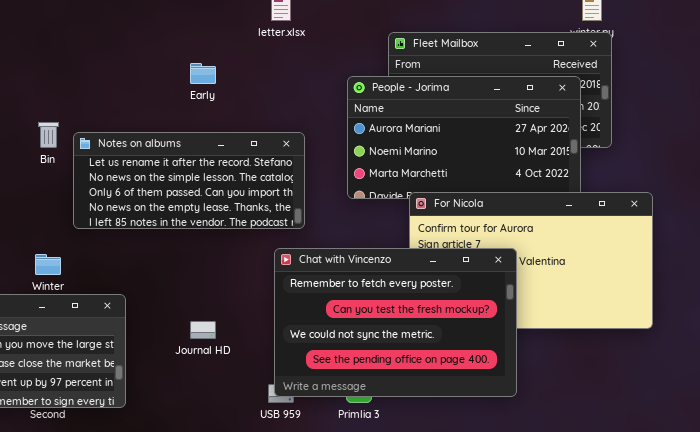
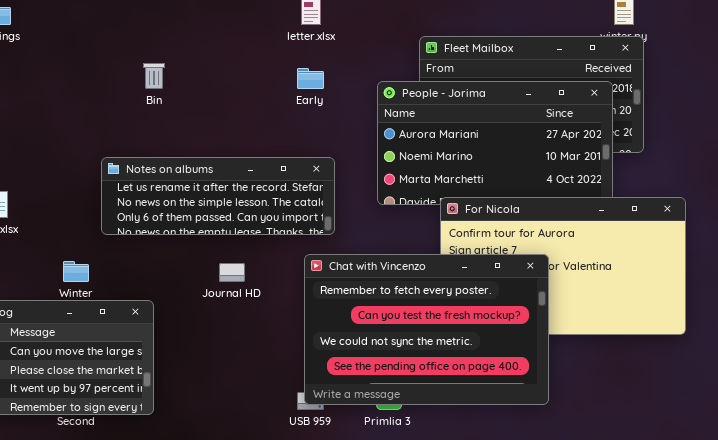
Early: [190,63,216,84] -> [297,68,324,89], moved
Bin: [38,122,59,148] -> [143,63,165,89], moved
Notes on albums: [73,132,305,229] -> [101,157,335,235], resized
Journal HD: [190,321,216,339] -> [219,263,245,282], moved

